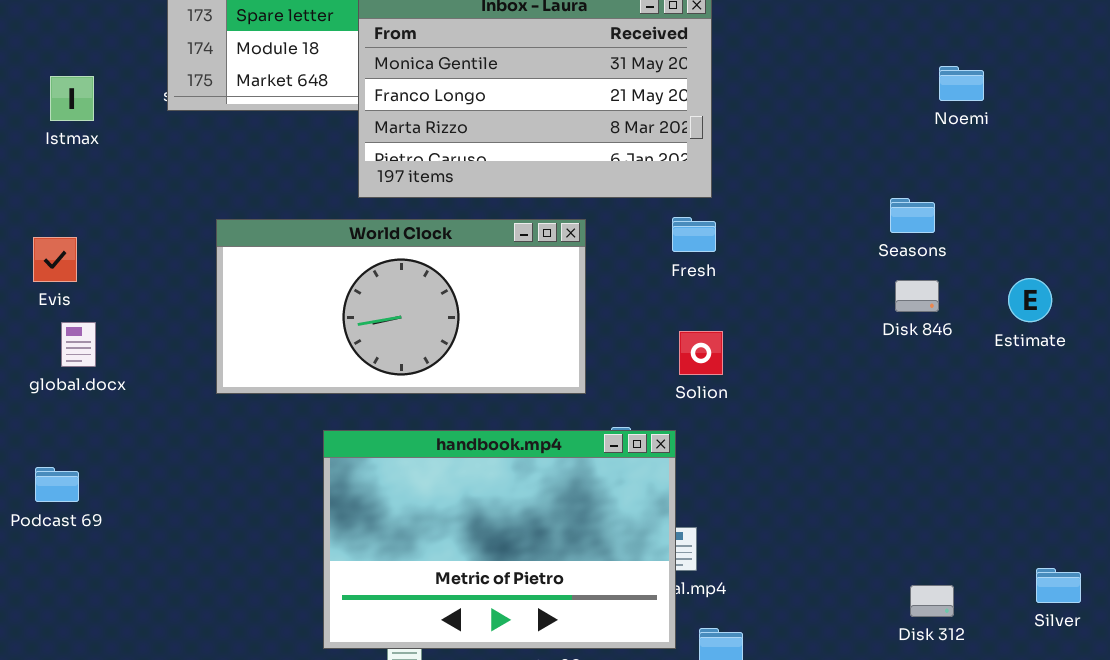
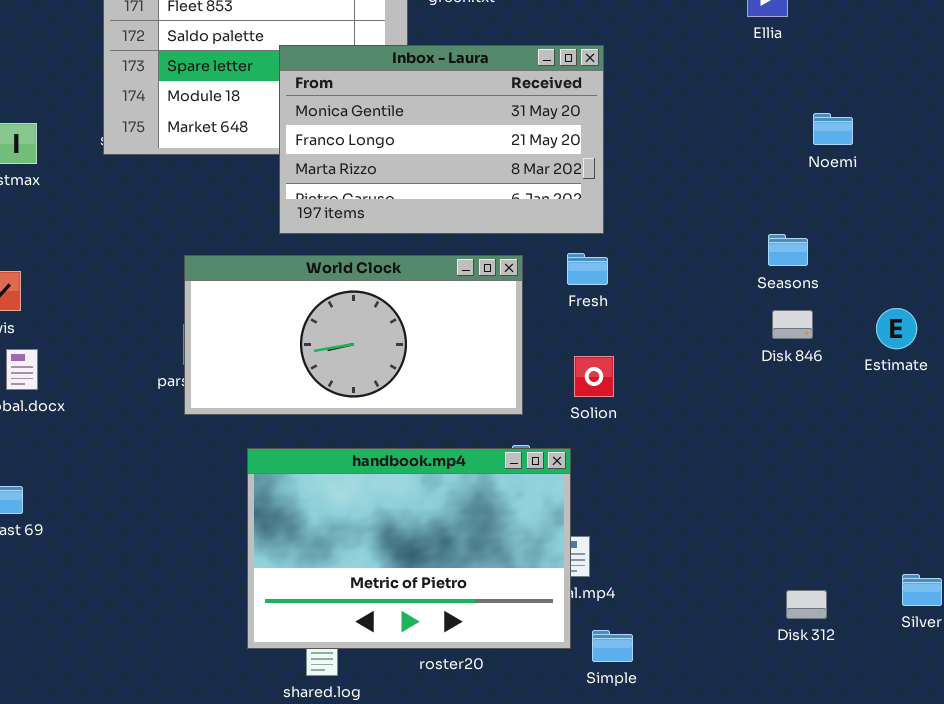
World Clock: [216,219,586,394] -> [184,255,523,415], moved

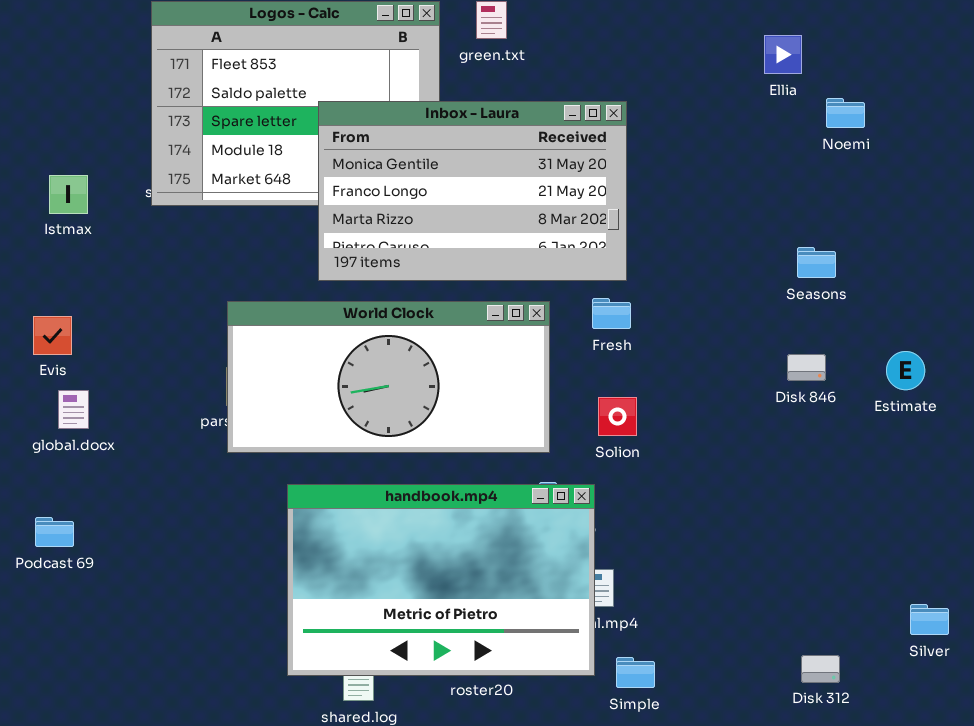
Noemi: [813,113,853,145] -> [826,98,865,128], moved
Seasons: [768,234,808,266] -> [797,247,836,278], moved
Disk 312: [786,590,827,619] -> [801,655,840,683], moved

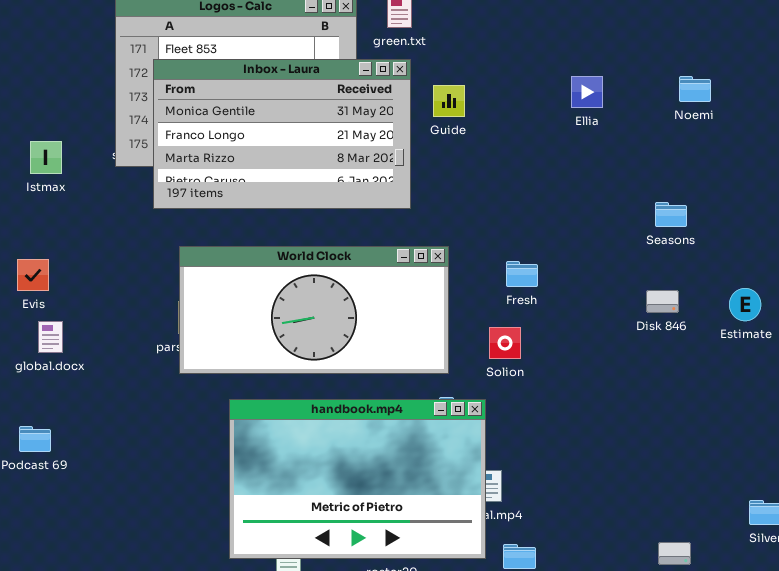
Ellia: [764,35,802,74] -> [571,76,603,108], moved
Inbox - Laura: [318,101,627,281] -> [153,59,411,209], moved
Fresh: [592,298,631,329] -> [506,261,538,287], moved

